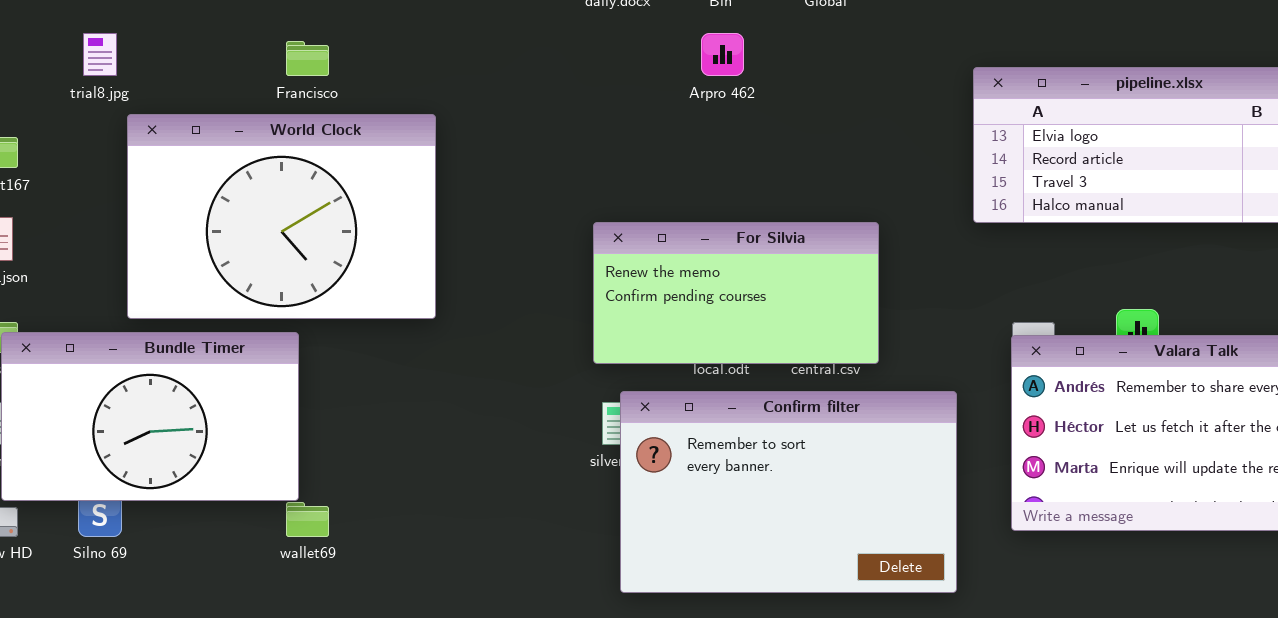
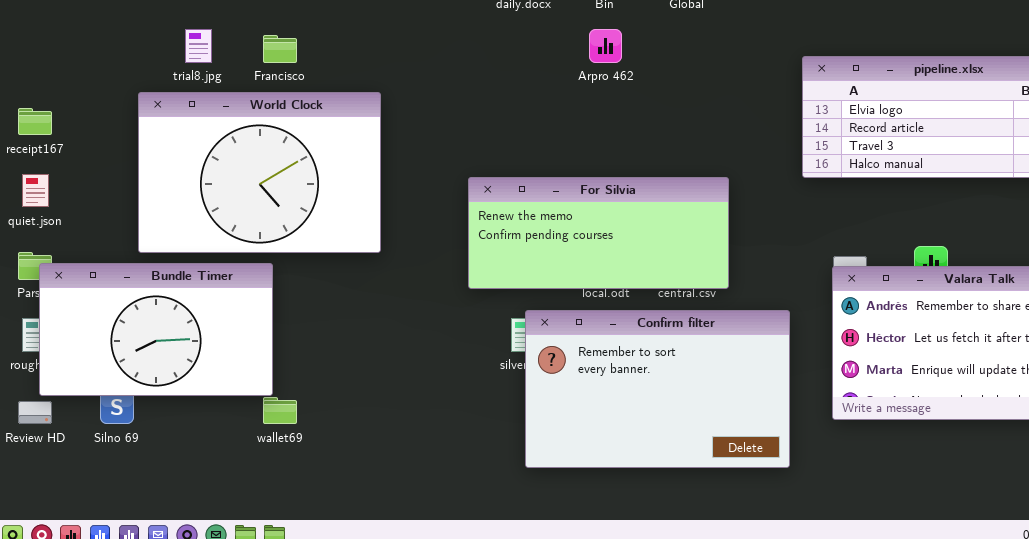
trial8.jpg: [83,33,117,76] -> [185,29,212,63], moved
For Silvia: [593,222,879,364] -> [468,177,729,289], resized

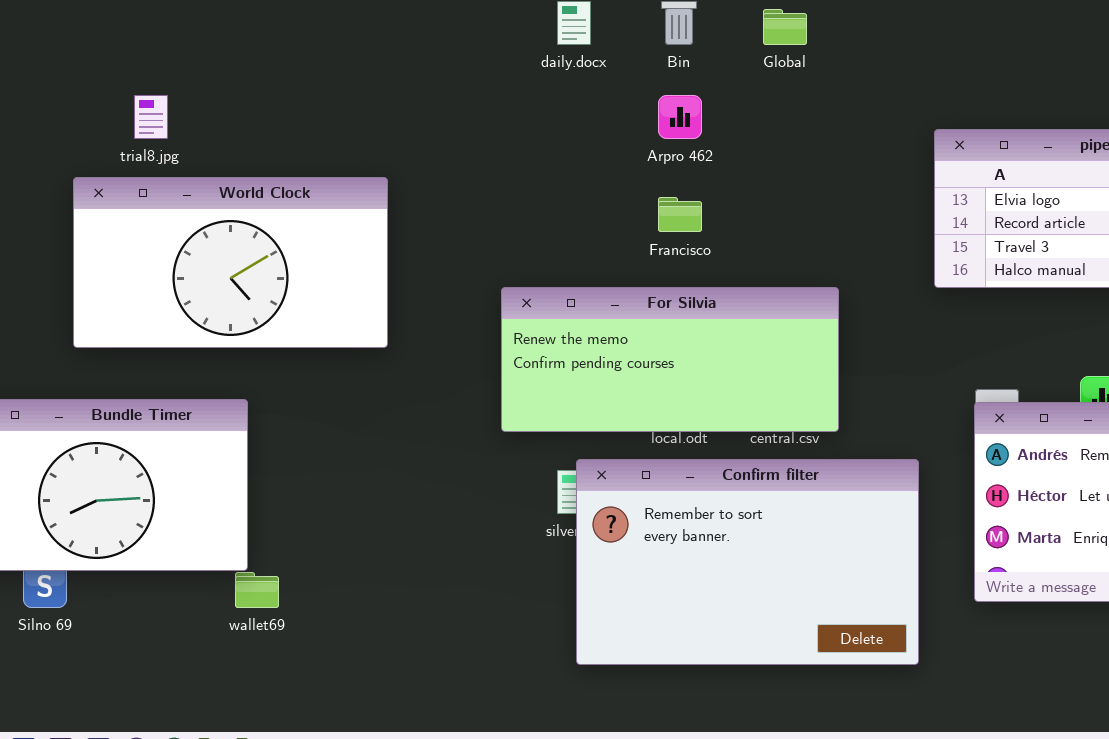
Francisco: [263,35,297,63] -> [658,197,702,232], moved
World Clock: [138,92,381,253] -> [73,177,388,348], resized

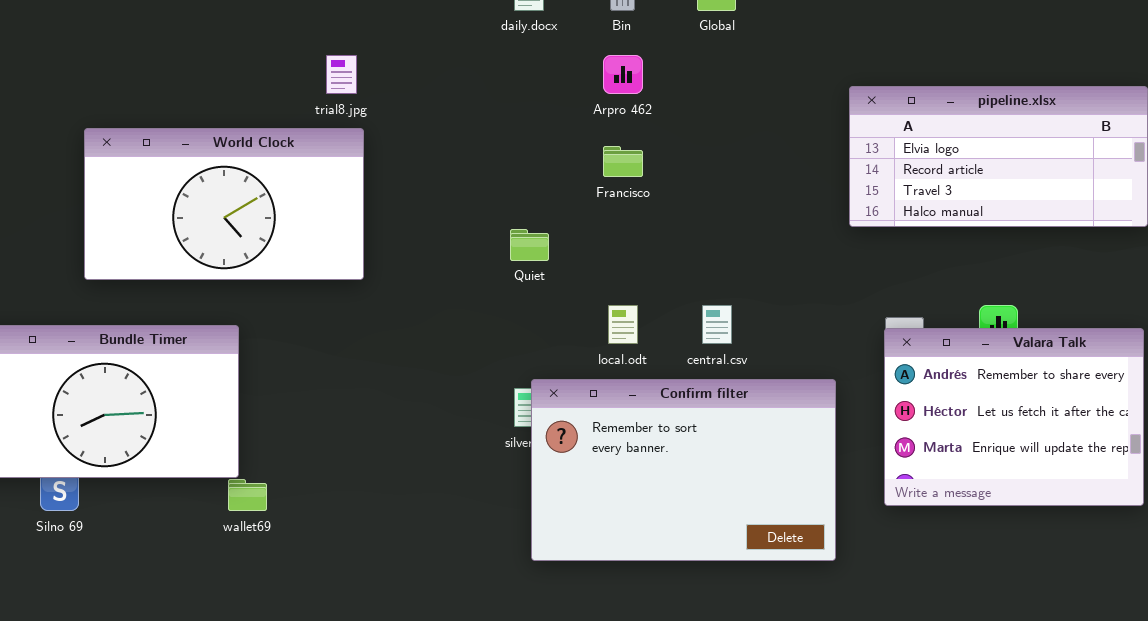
trial8.jpg: [134,95,168,139] -> [326,55,357,94], moved
For Silvia: [501,287,839,432] -> none, closed

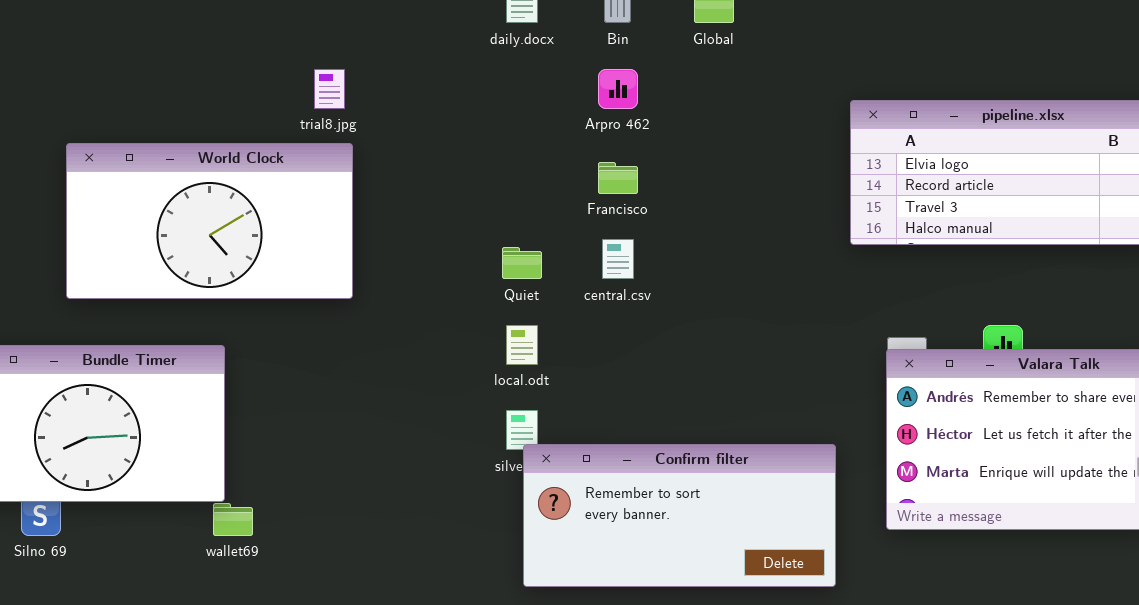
local.odt: [608,305,638,344] -> [506,325,538,365], moved
central.csv: [702,305,732,344] -> [602,239,634,279], moved
Confirm filter: [531,379,836,561] -> [523,444,836,587], resized

